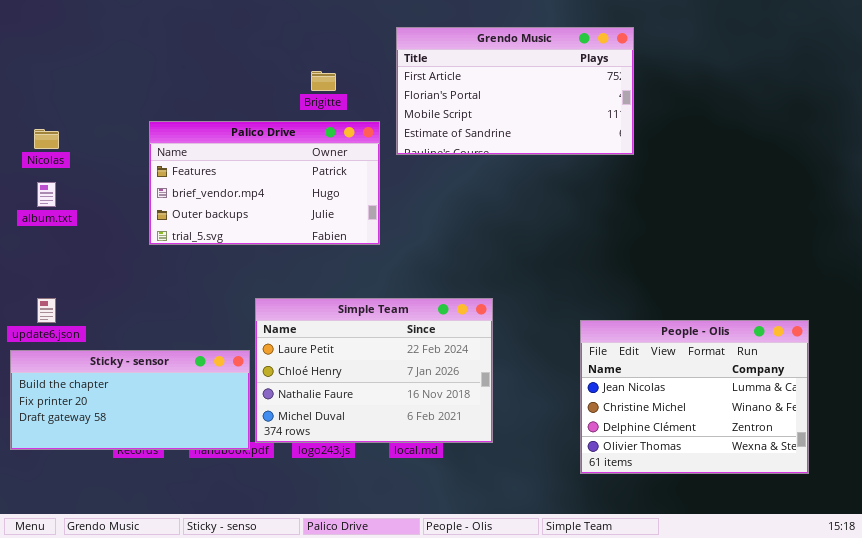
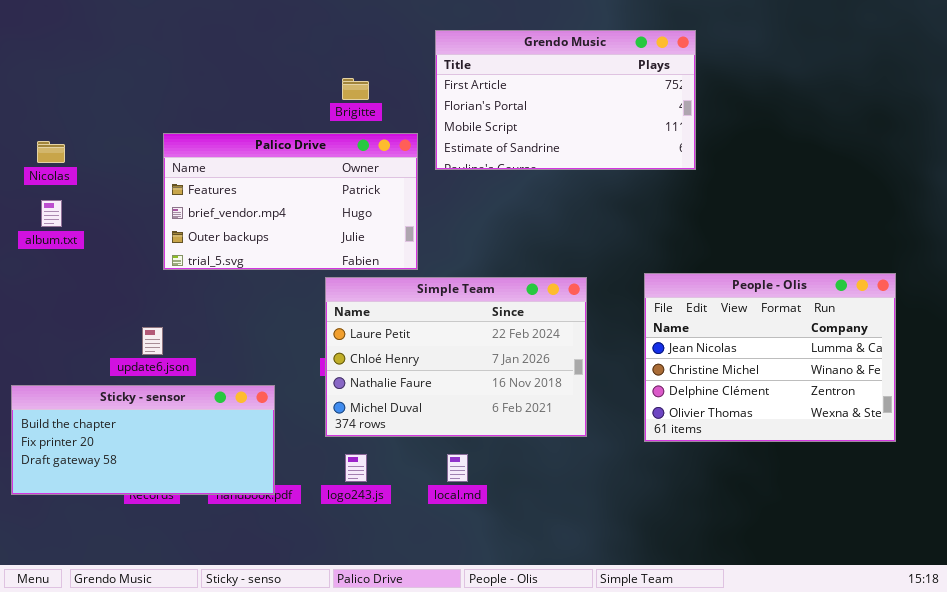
update6.json: [37,298,56,323] -> [142,327,163,355], moved
Simple Team: [255,298,493,443] -> [325,277,587,437], moved
People - Olis: [580,320,809,474] -> [644,273,896,442], moved

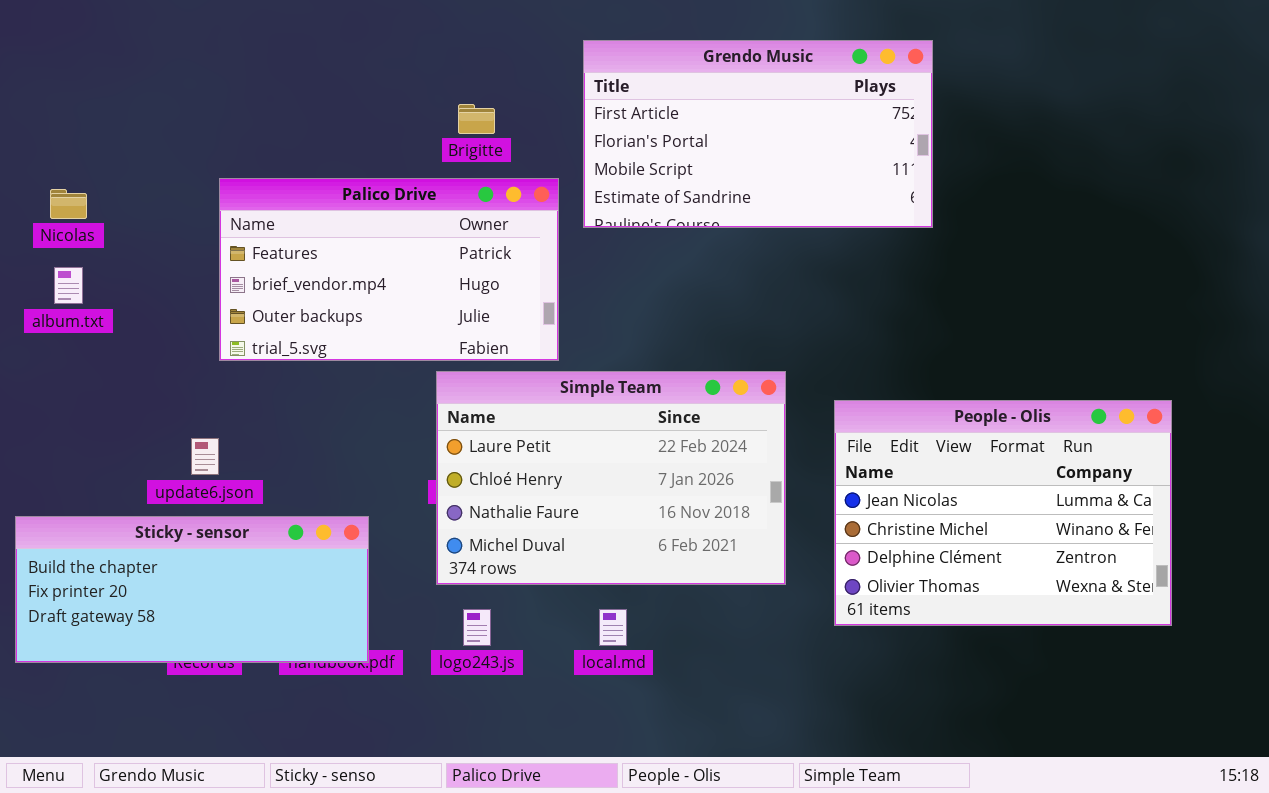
People - Olis: [644,273,896,442] -> [834,400,1172,626], moved

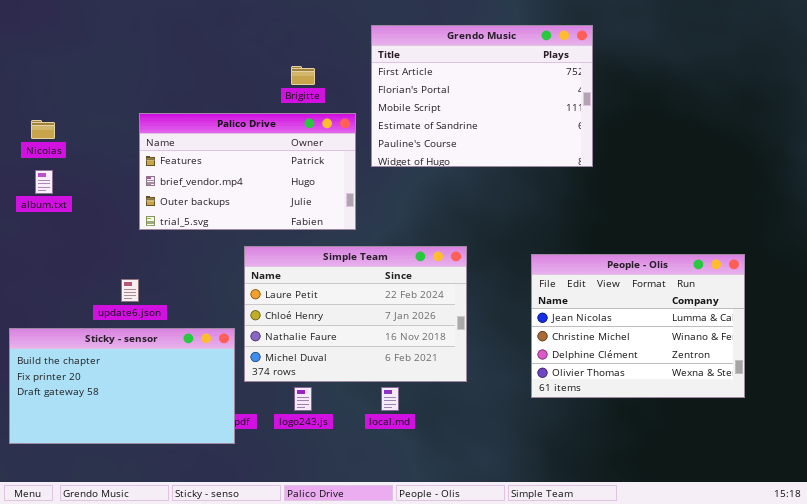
Grendo Music: [583,40,933,228] -> [371,25,593,167], resized
Simple Team: [436,371,786,585] -> [244,246,467,382], moved
Sticky - sensor: [15,516,369,663] -> [9,328,235,444], resized

